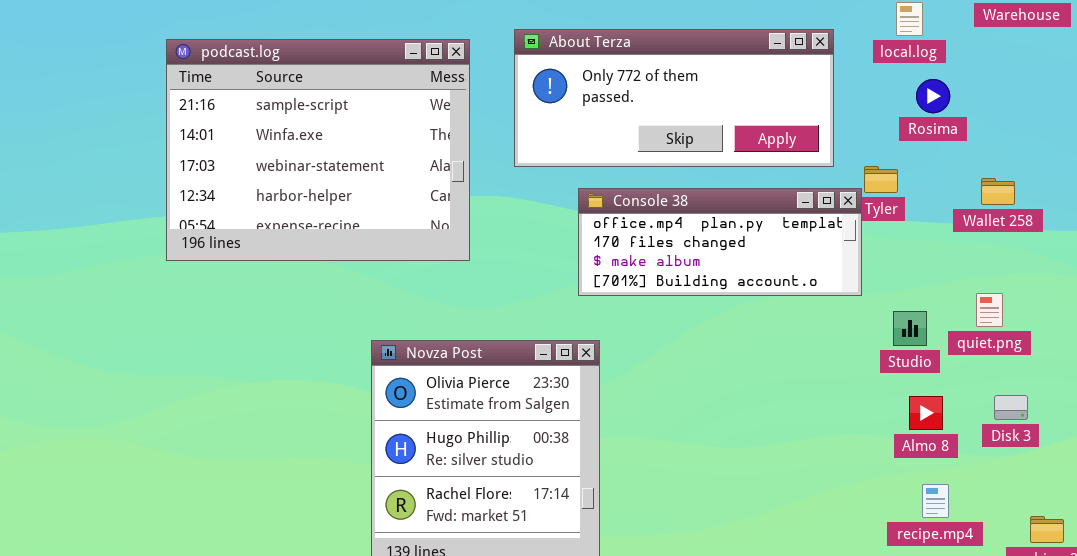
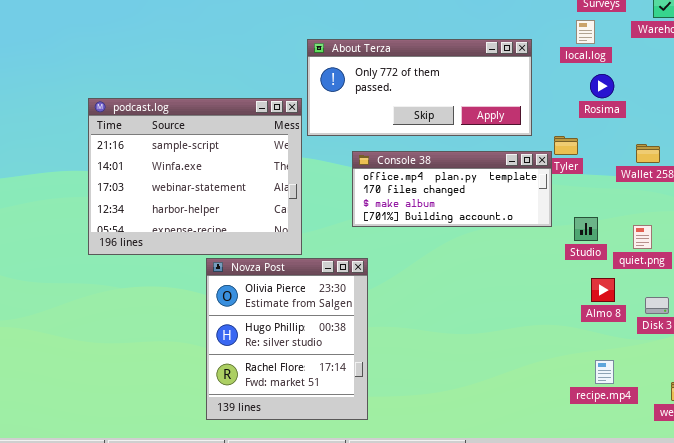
podcast.log: [166,39,470,261] -> [88,98,302,255], moved
Studio: [893,311,927,346] -> [574,217,598,241], moved
Almo 8: [909,396,943,430] -> [591,278,615,302], moved

